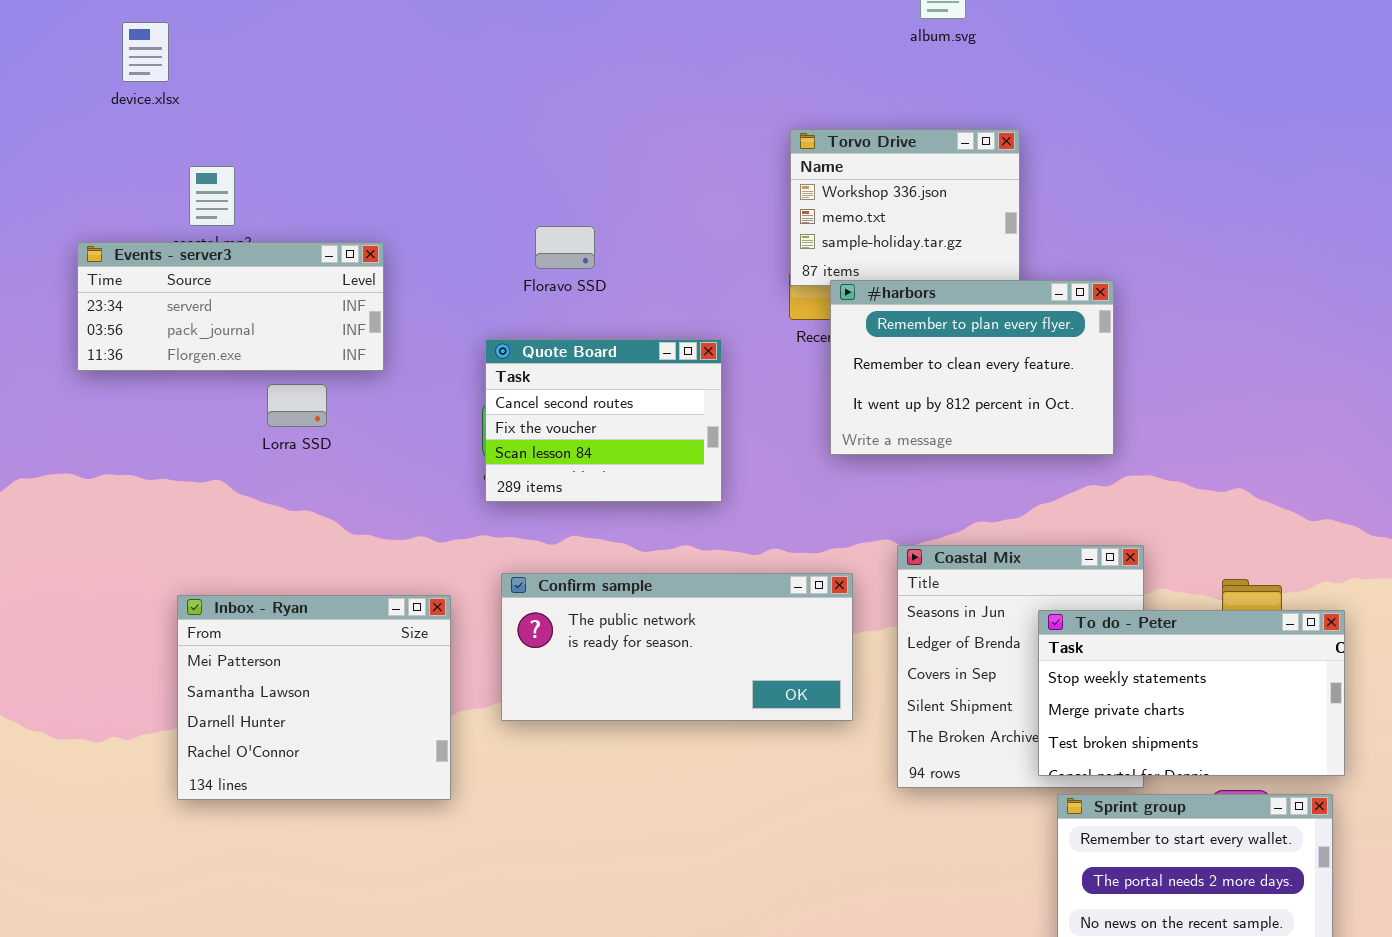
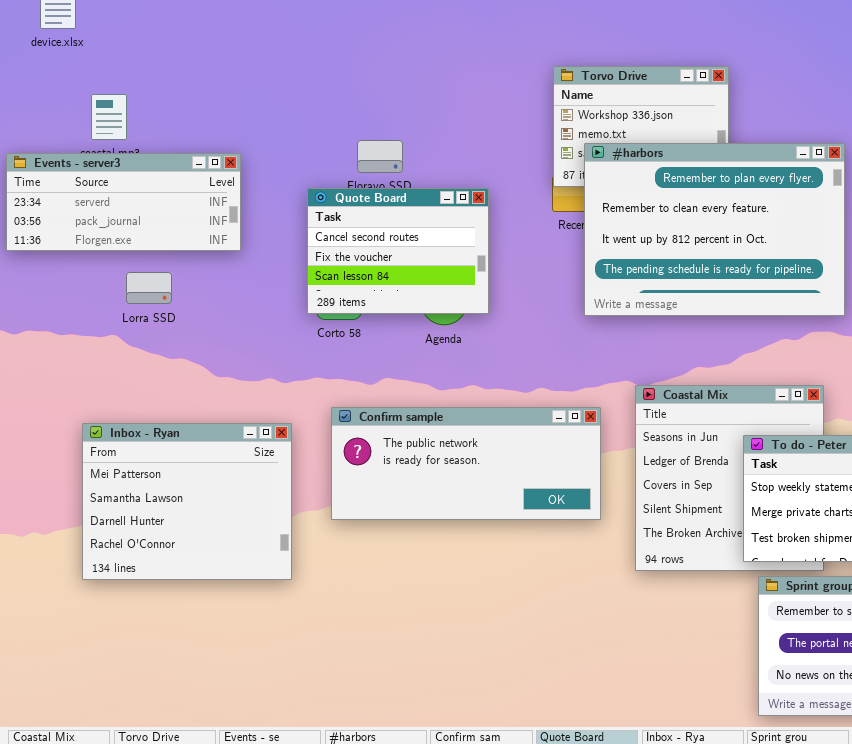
#harbors: [830,280,1114,455] -> [584,143,845,316], resized
Quote Board: [485,339,722,502] -> [307,188,489,314], moved
Lorra SSD: [267,384,327,427] -> [126,272,172,304], moved

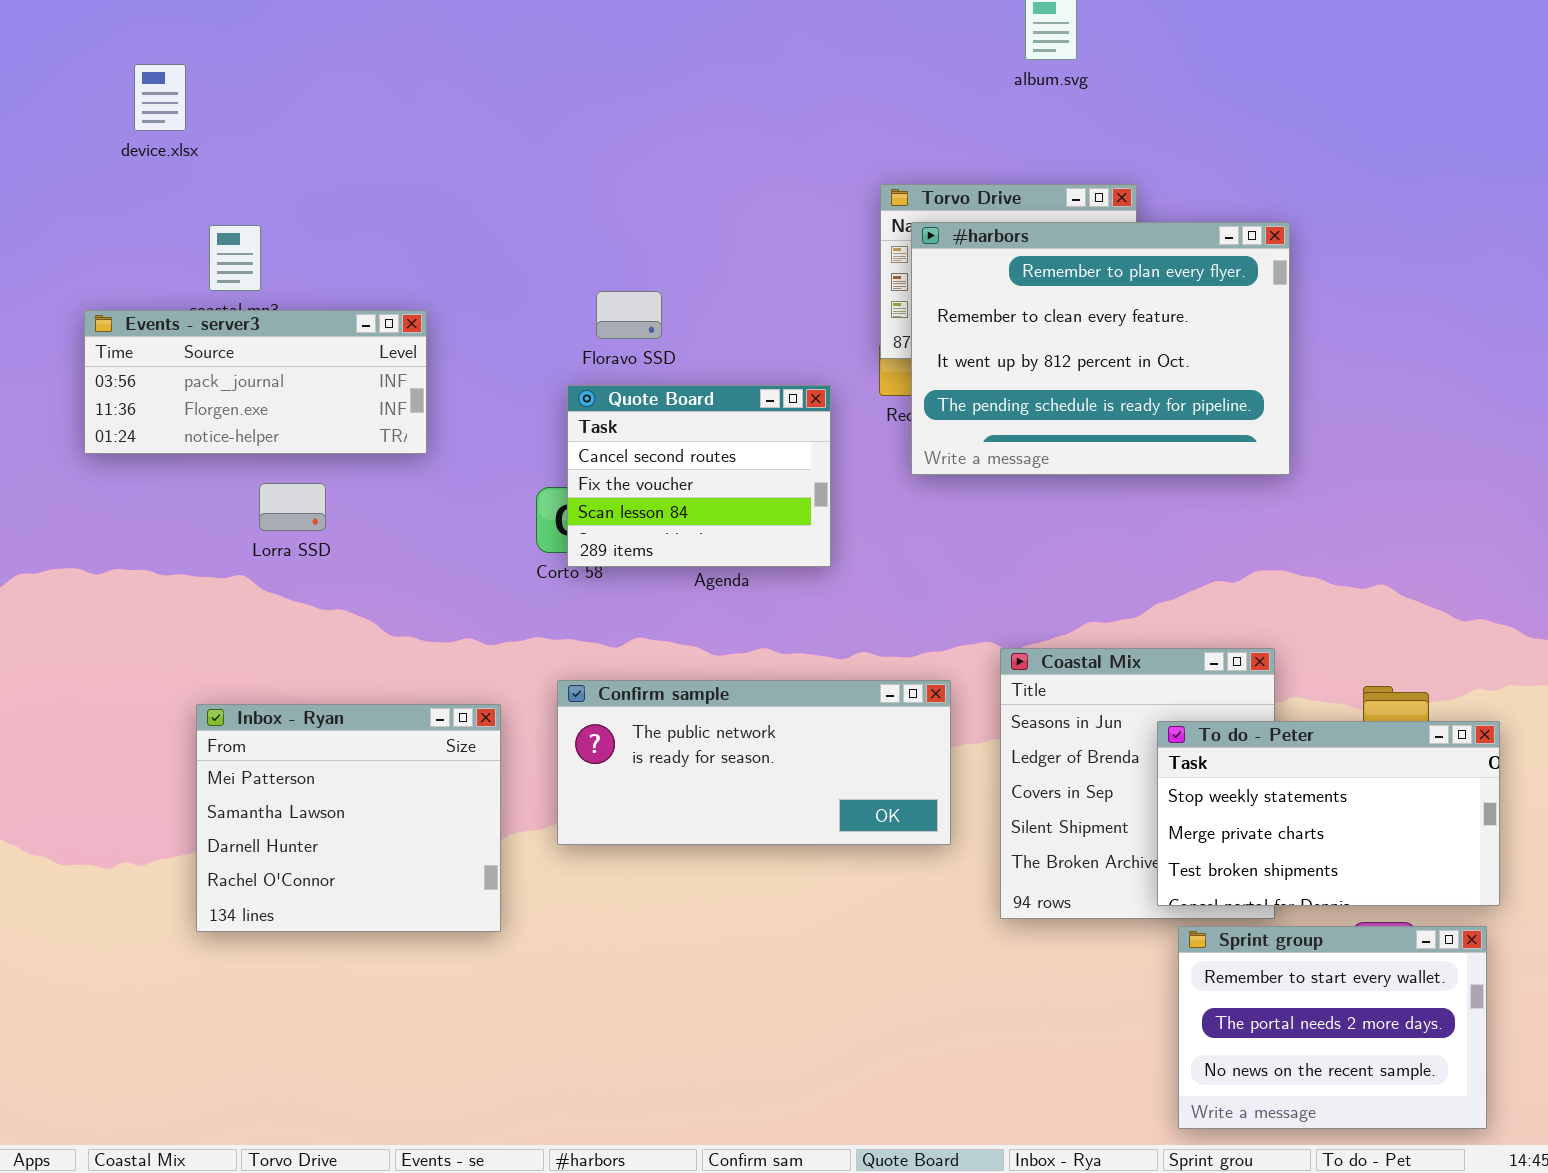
#harbors: [584,143,845,316] -> [911,222,1290,475], moved
Events - server3: [6,153,241,251] -> [84,310,427,454], scrolled down 1 row
Quote Board: [307,188,489,314] -> [567,385,831,567], moved

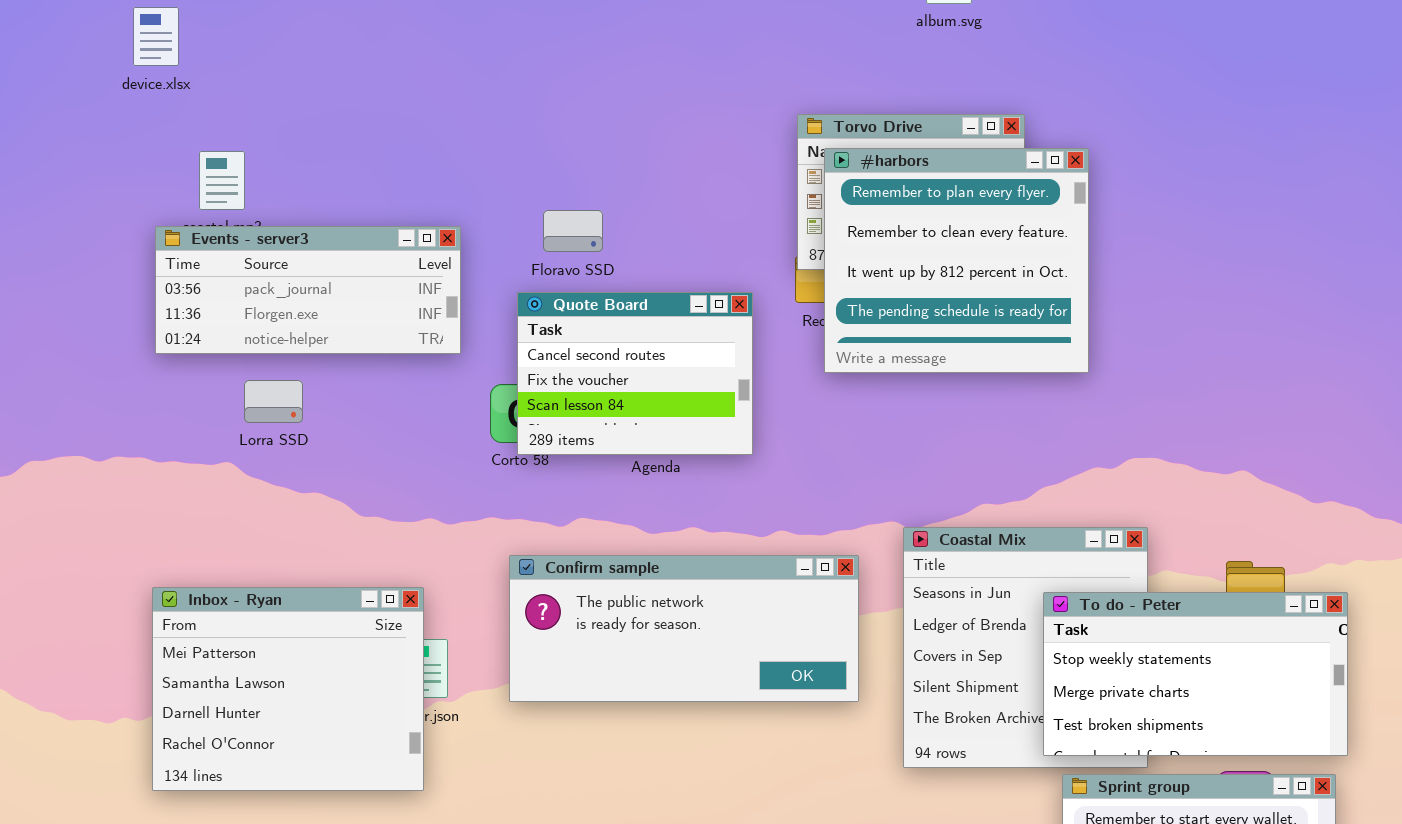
#harbors: [911,222,1290,475] -> [824,148,1089,373], resized
Events - server3: [84,310,427,454] -> [155,226,461,354], moved
Inbox - Ryan: [196,704,501,932] -> [152,587,424,791], moved

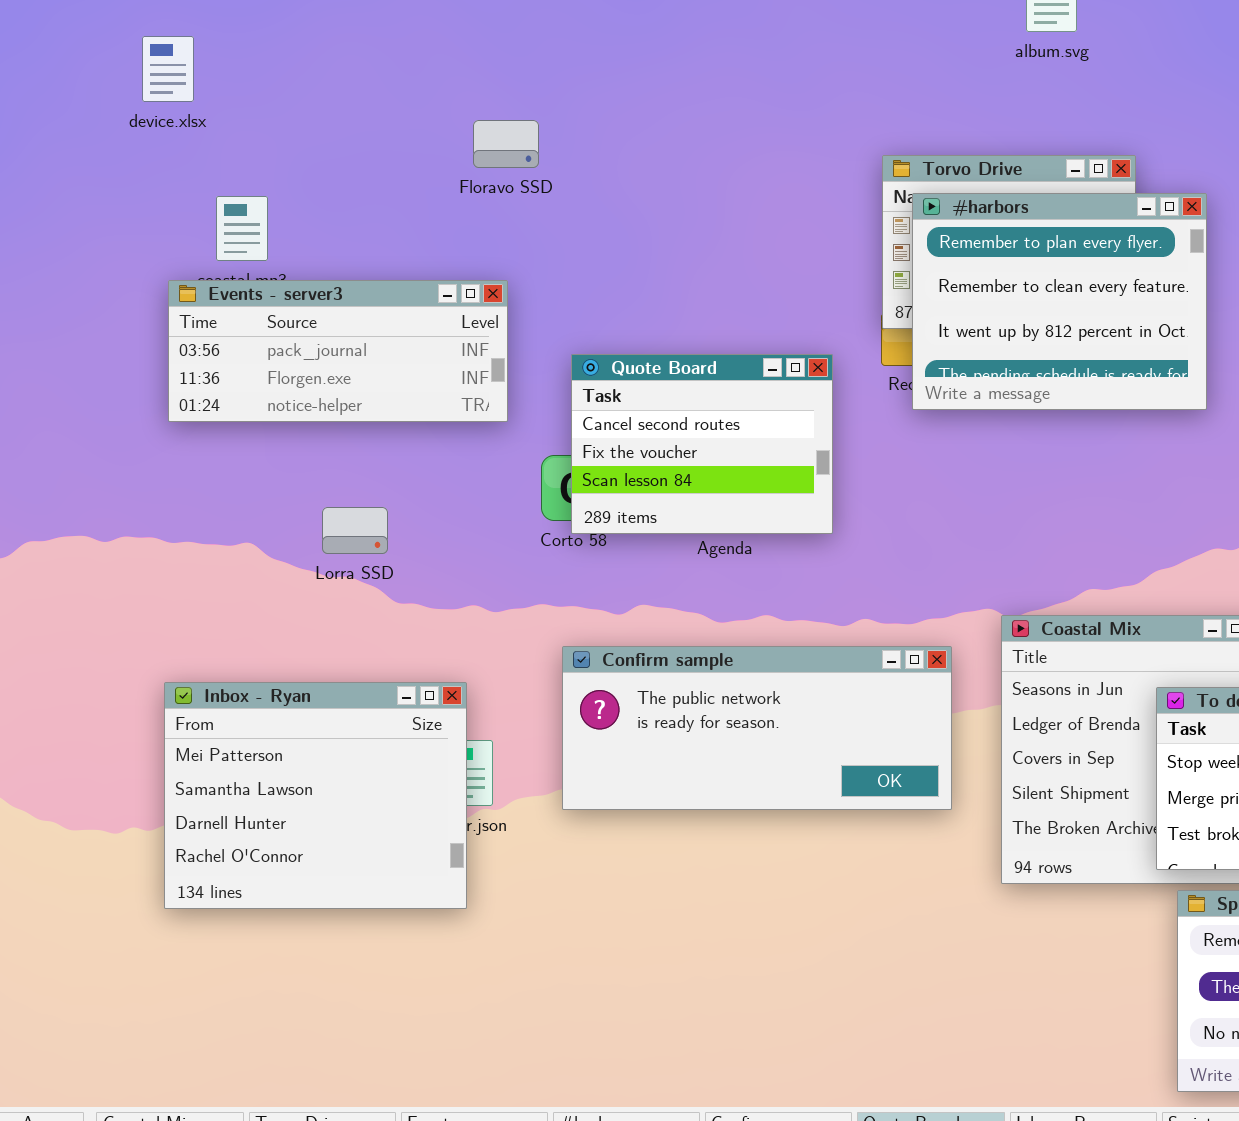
#harbors: [824,148,1089,373] -> [912,193,1207,410], resized
Floravo SSD: [543,210,603,252] -> [473,120,539,168], moved
Lorra SSD: [244,380,303,423] -> [322,507,388,554], moved

